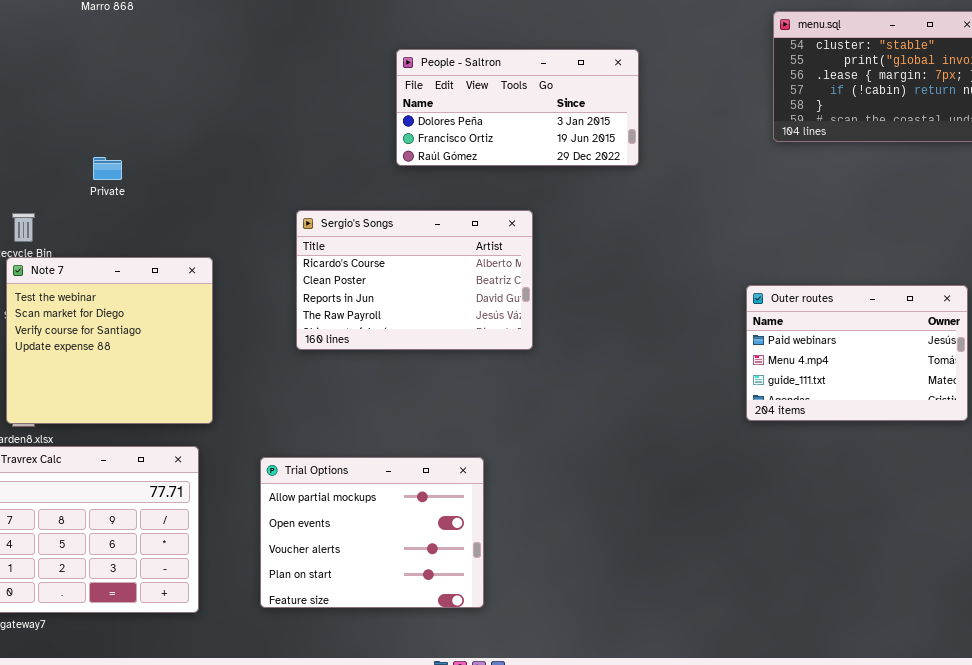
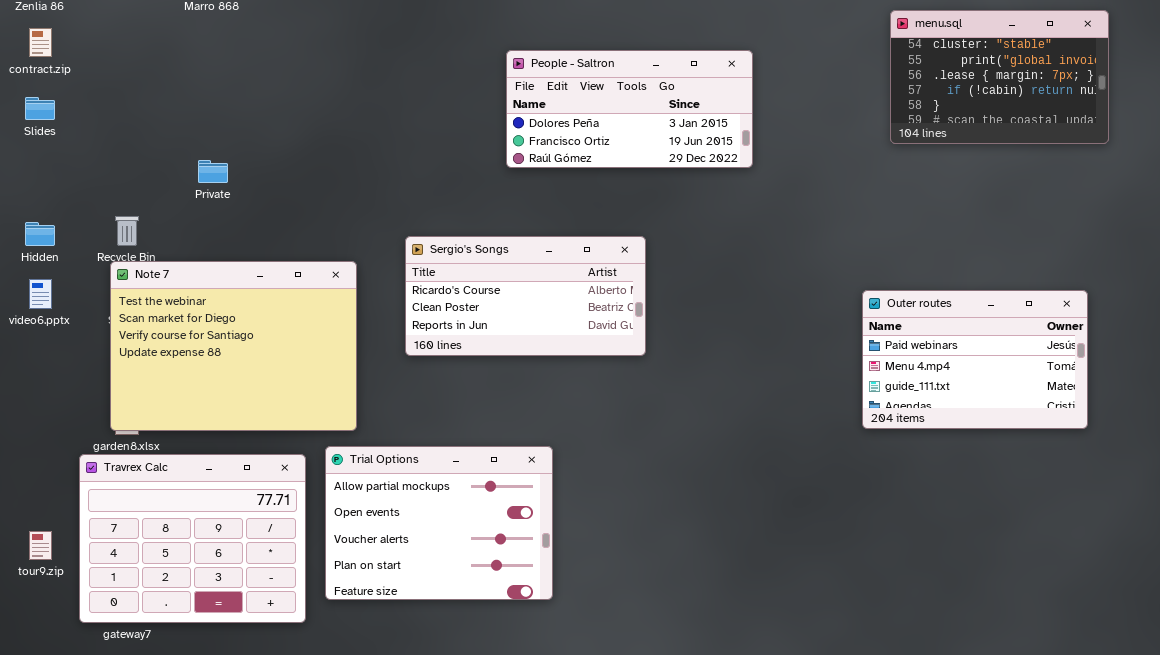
Sergio's Songs: [296,210,533,350] -> [405,236,646,356], resized
Note 7: [6,257,213,424] -> [110,261,357,431], resized
Trial Options: [260,457,484,608] -> [325,446,553,600], moved

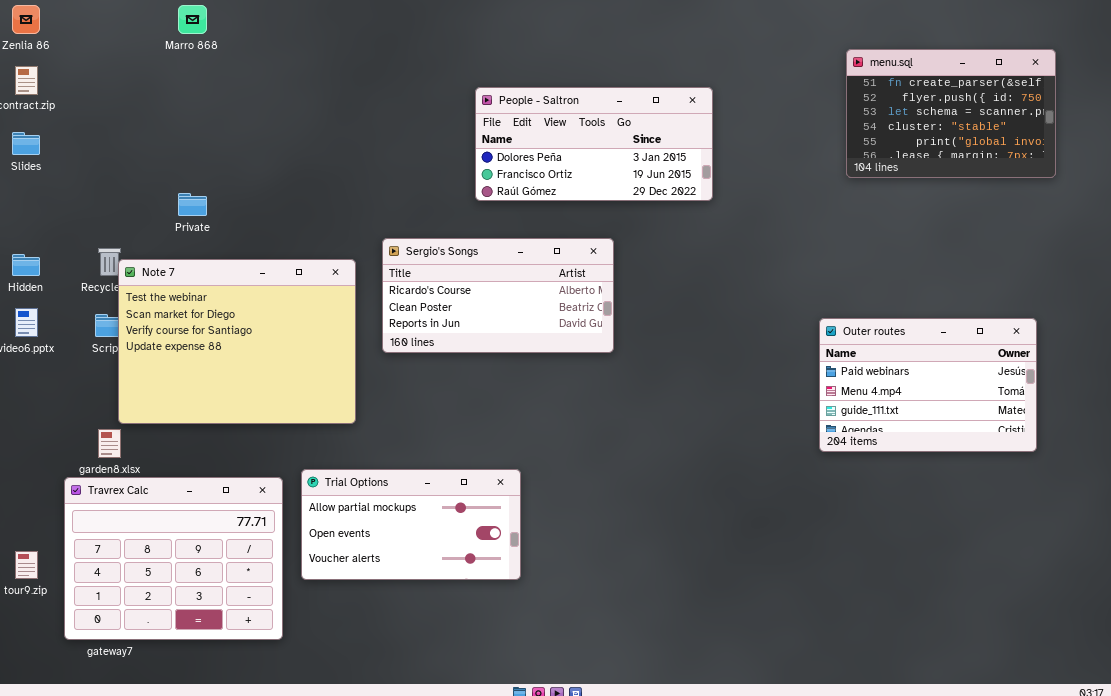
menu.sql: [890,10,1109,144] -> [846,49,1056,178], scrolled up 3 rows
Sergio's Songs: [405,236,646,356] -> [382,238,614,353], moved
Note 7: [110,261,357,431] -> [118,259,356,424], moved
Trial Options: [325,446,553,600] -> [301,469,521,580], resized

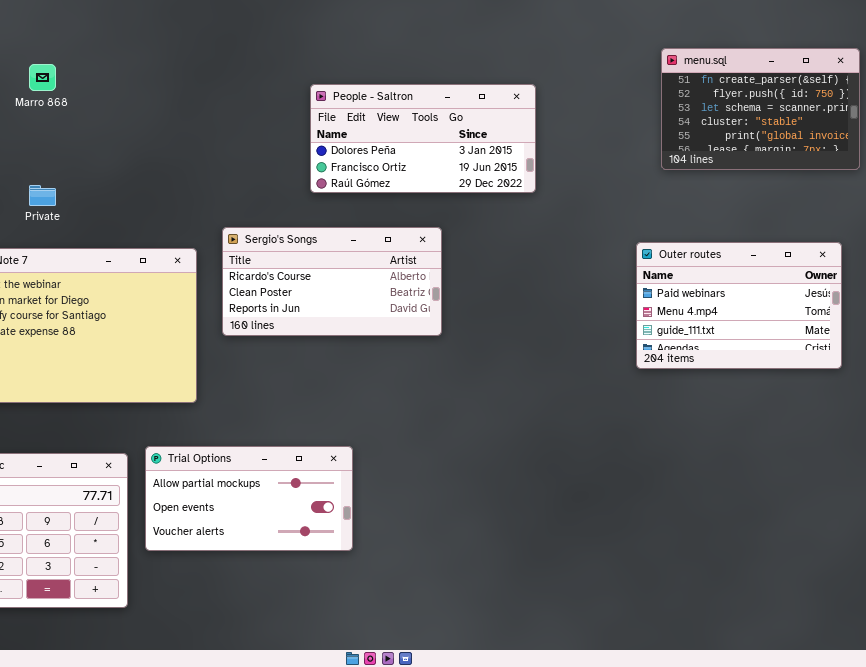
Marro 868: [178,5,207,34] -> [29,64,56,91], moved
Outer routes: [819,318,1037,452] -> [636,242,842,369], moved

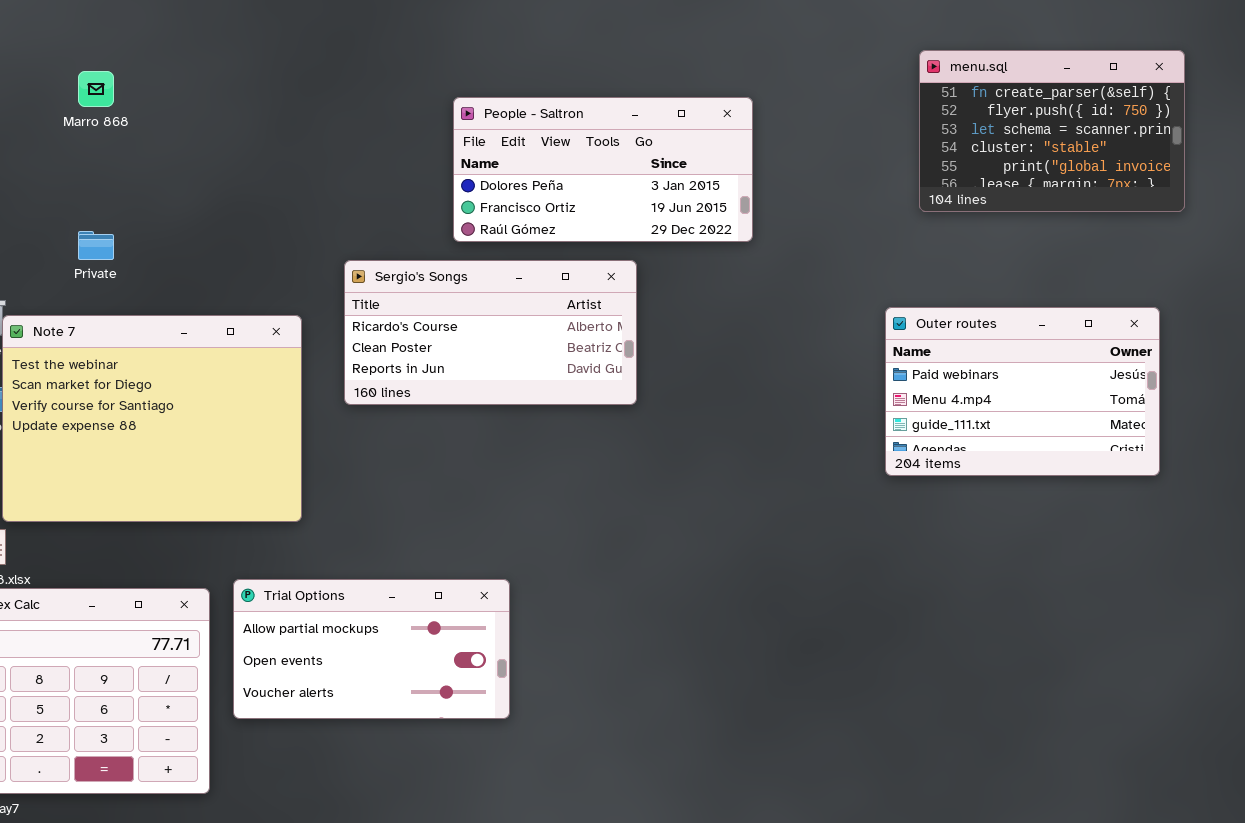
Sergio's Songs: [222,227,442,336] -> [344,260,637,405], moved

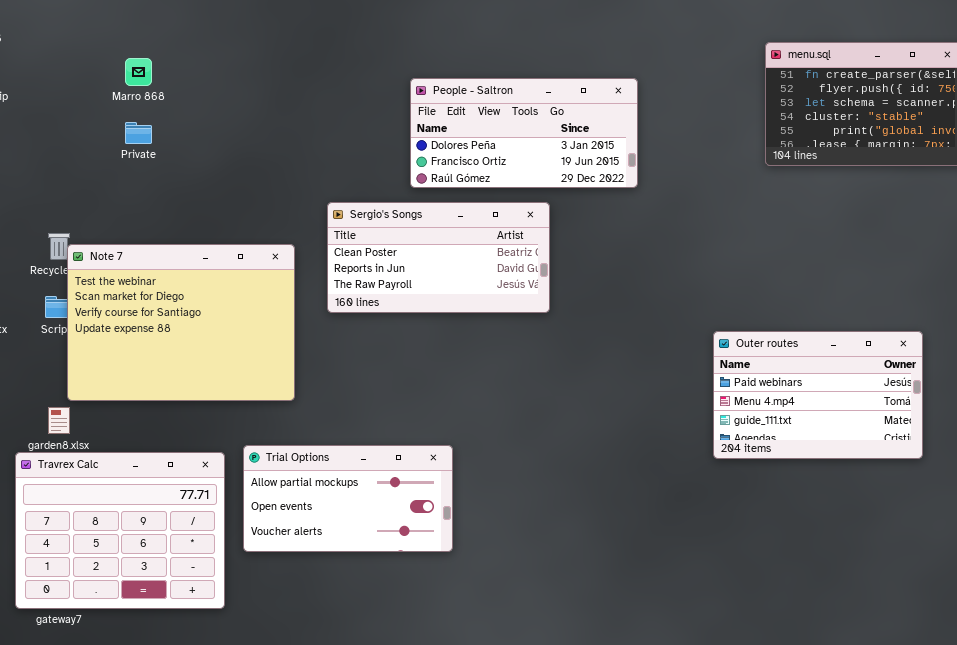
Private: [78,231,114,260] -> [125,122,152,144], moved
Sergio's Songs: [344,260,637,405] -> [327,202,550,313], scrolled down 1 row
Outer routes: [885,307,1160,476] -> [713,331,923,459], moved

